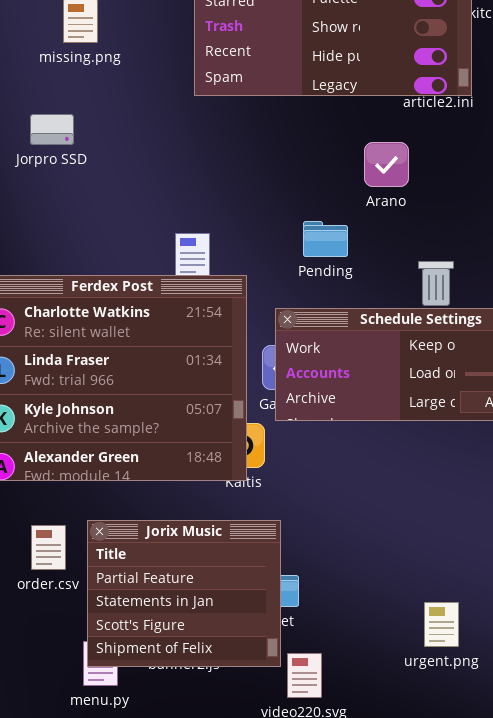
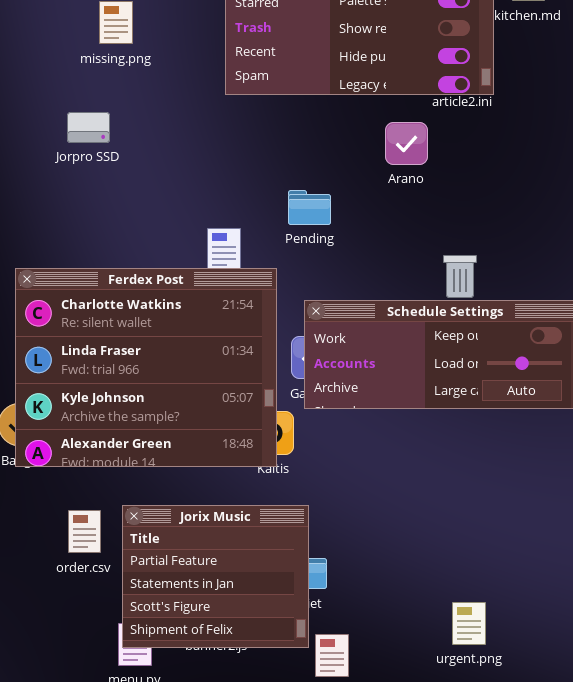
Arano: [364,142,409,187] -> [385,122,428,165], moved
Pending: [303,221,348,257] -> [288,190,331,225], moved
urgent.png: [424,602,459,647] -> [452,602,486,645], moved

